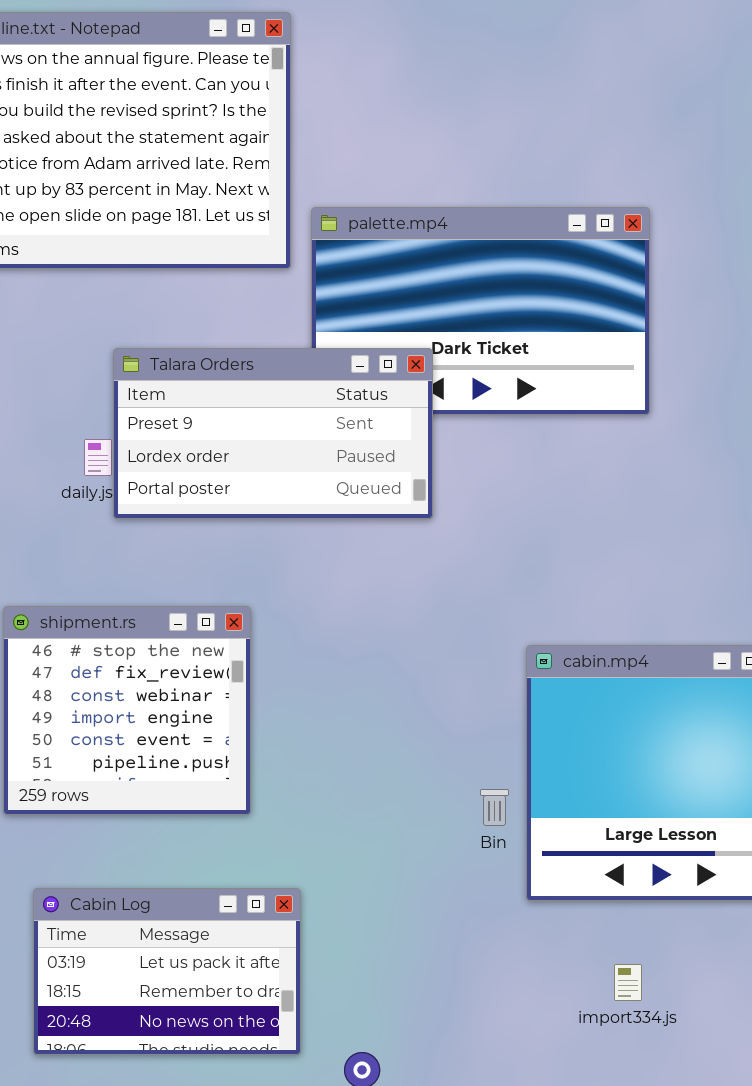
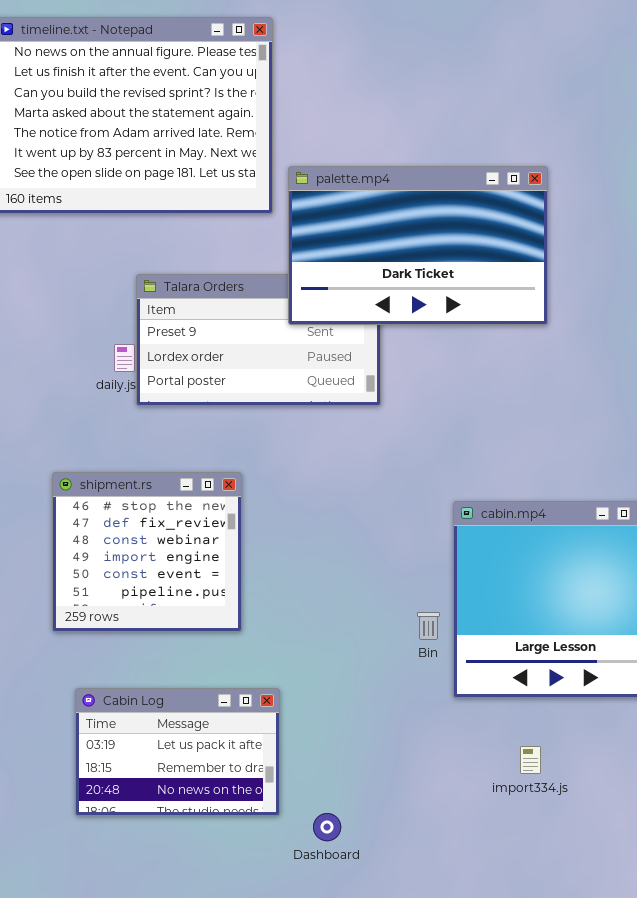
palette.mp4: [311,207,650,415] -> [288,166,548,325], raised

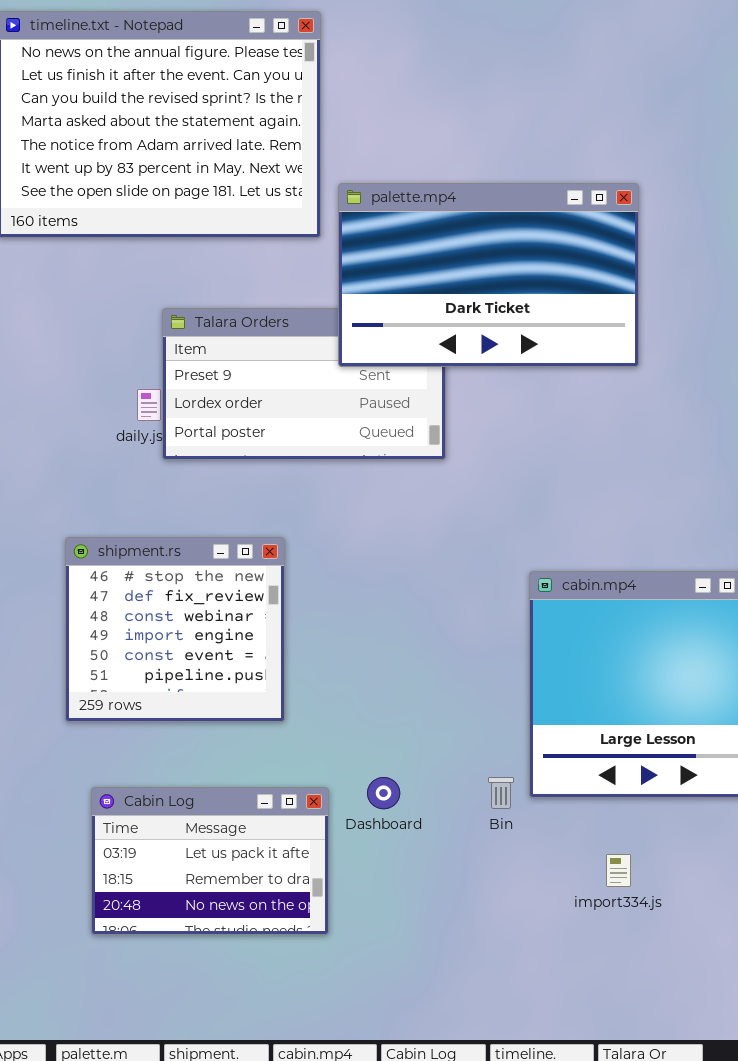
Bin: [417,612,440,640] -> [488,777,514,809], moved
Dashboard: [313,813,341,841] -> [367,777,400,809], moved

